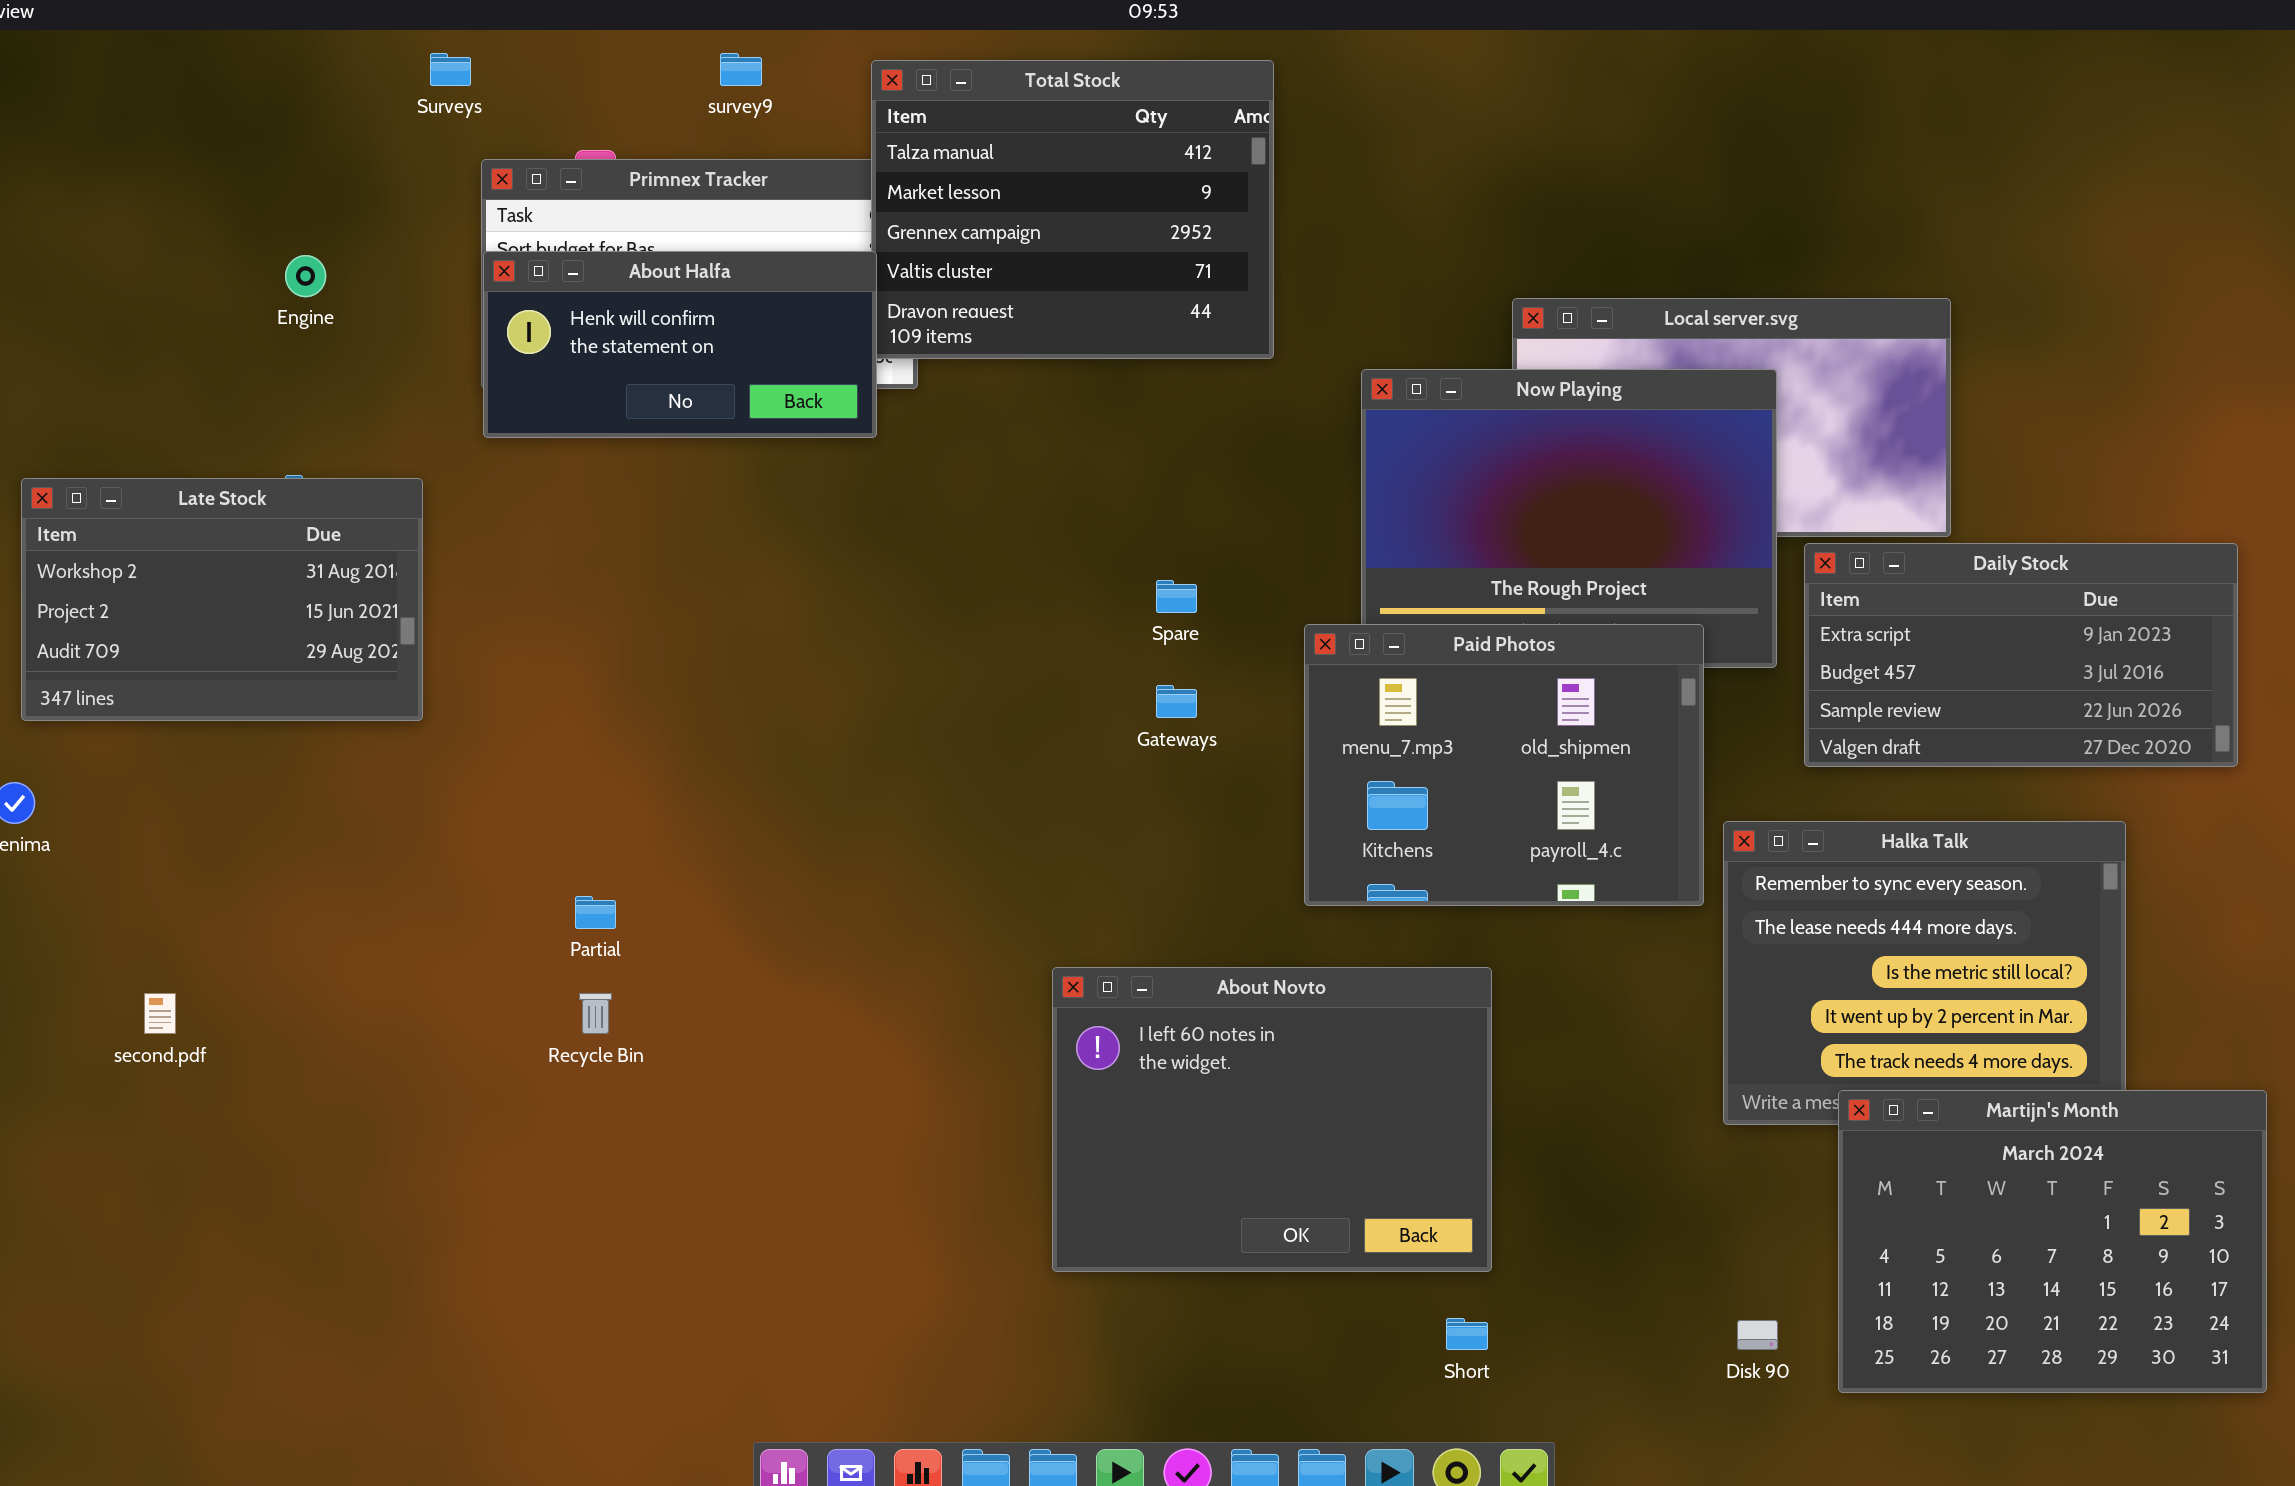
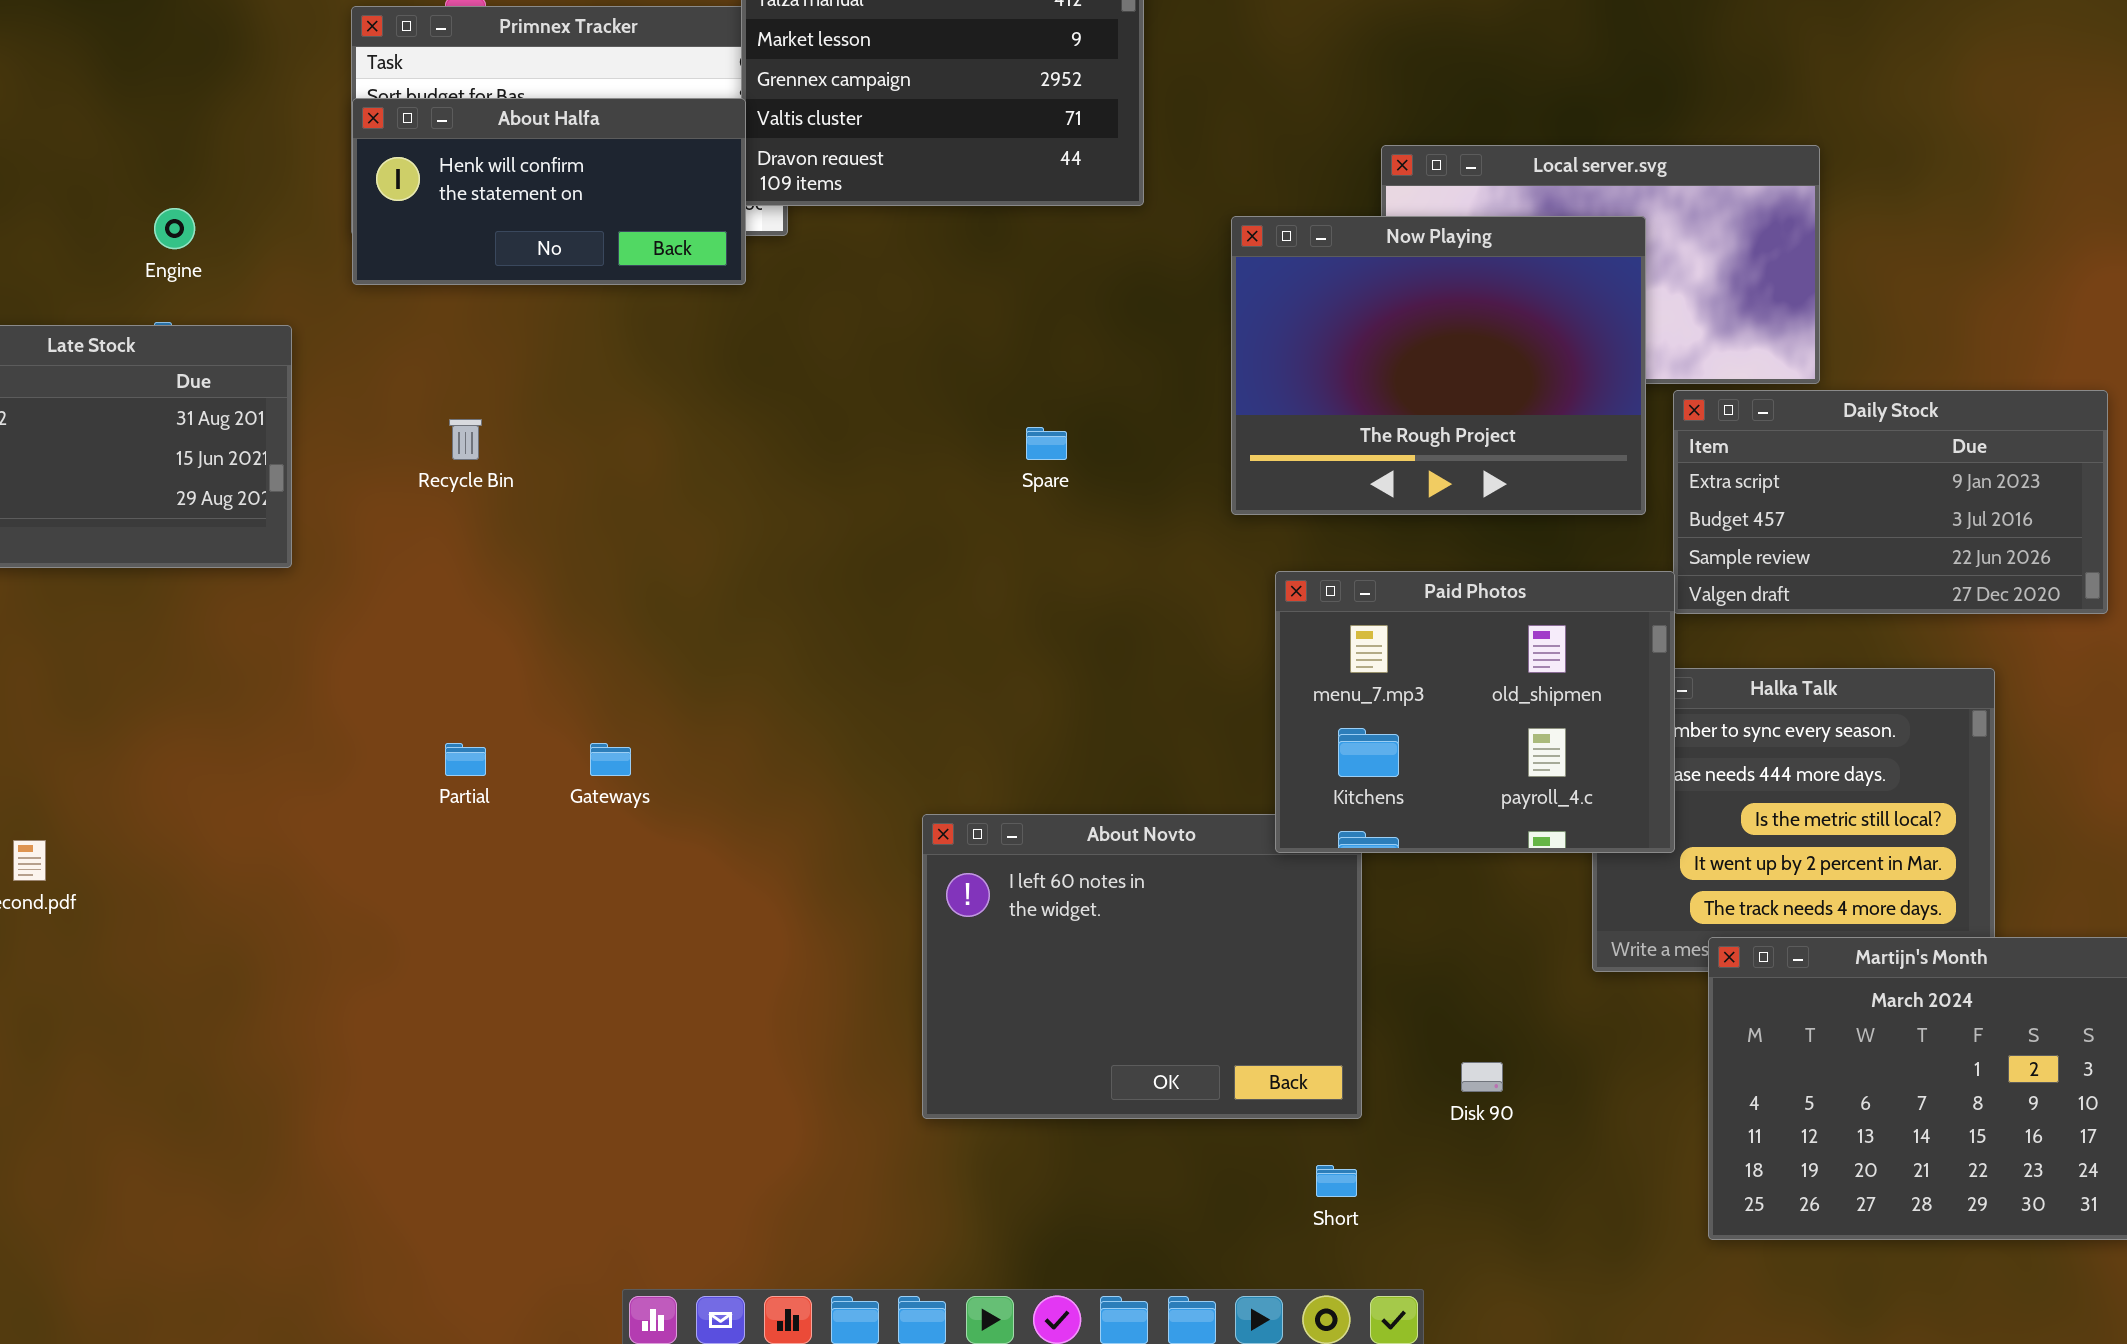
Engine: [285,255,326,297] -> [154,208,195,249], moved
Paid Photos: [1304,624,1704,906] -> [1275,571,1675,853], moved
Gateways: [1156,685,1197,718] -> [590,743,631,776], moved
Recycle Bin: [579,993,612,1034] -> [449,419,482,460], moved
Disk 90: [1737,1320,1778,1350] -> [1461,1062,1503,1092], moved

